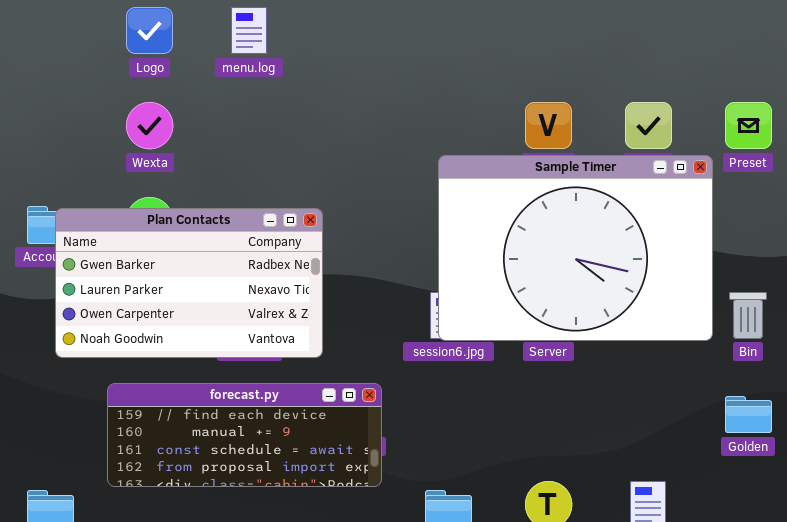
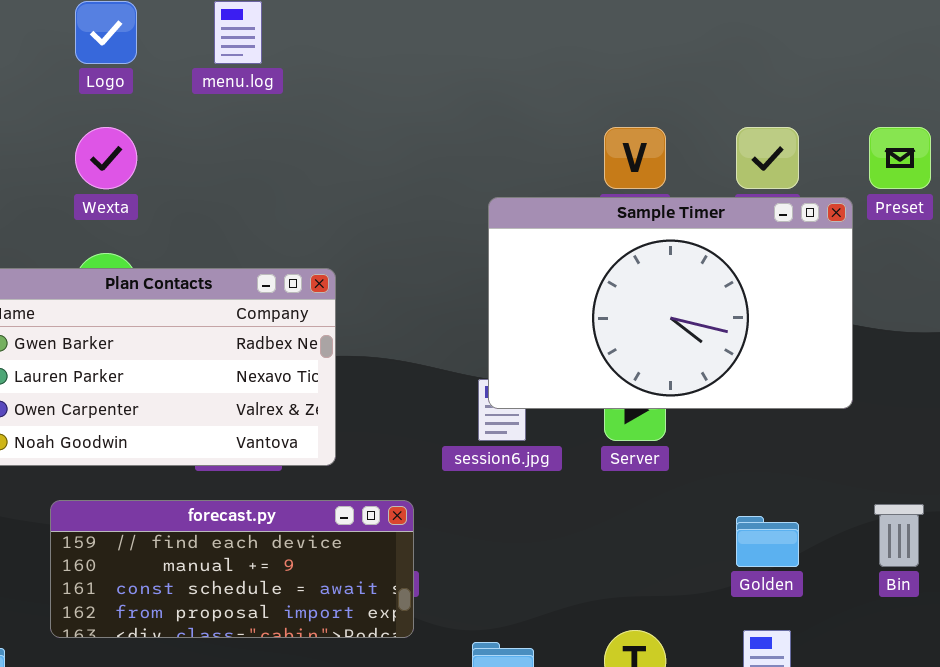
Sample Timer: [438,155,713,341] -> [488,197,853,409], resized
Bin: [729,292,767,339] -> [874,504,924,567], moved
Golden: [725,396,772,433] -> [736,516,799,567], moved

